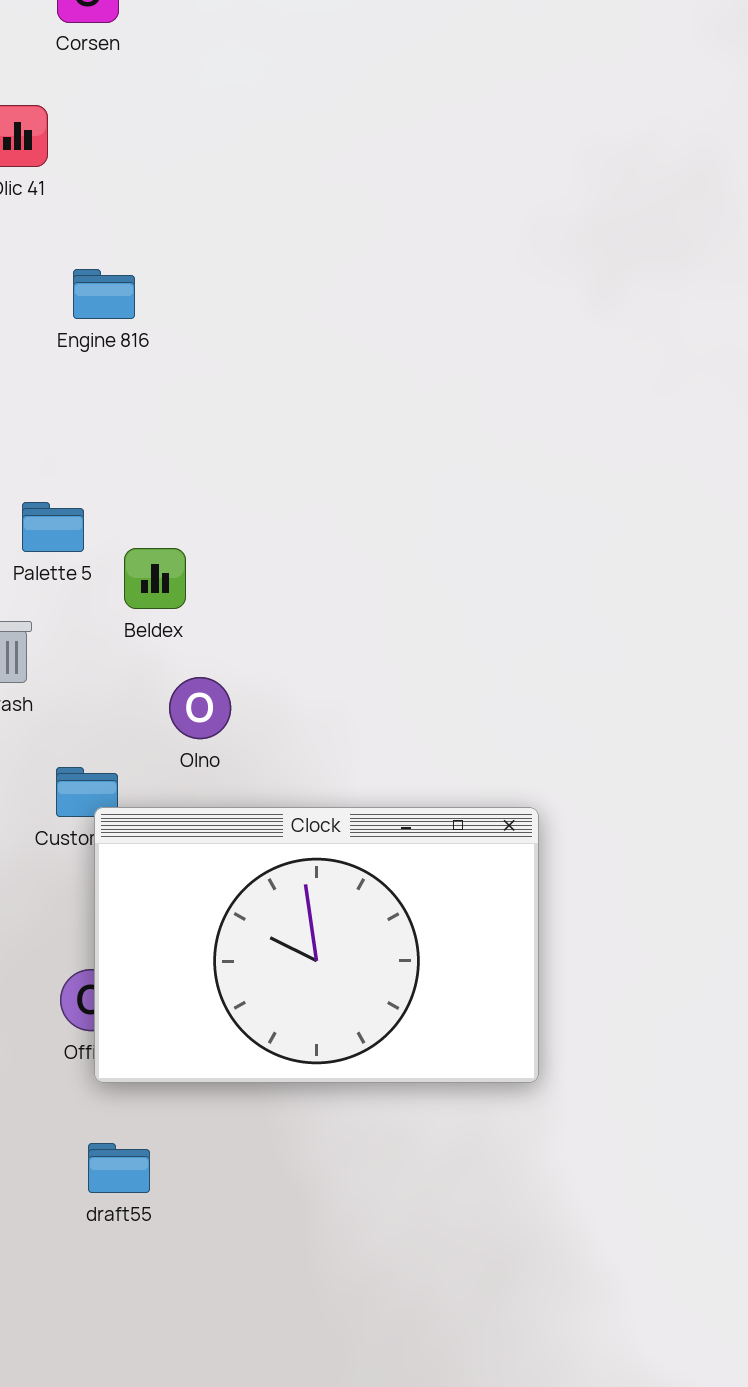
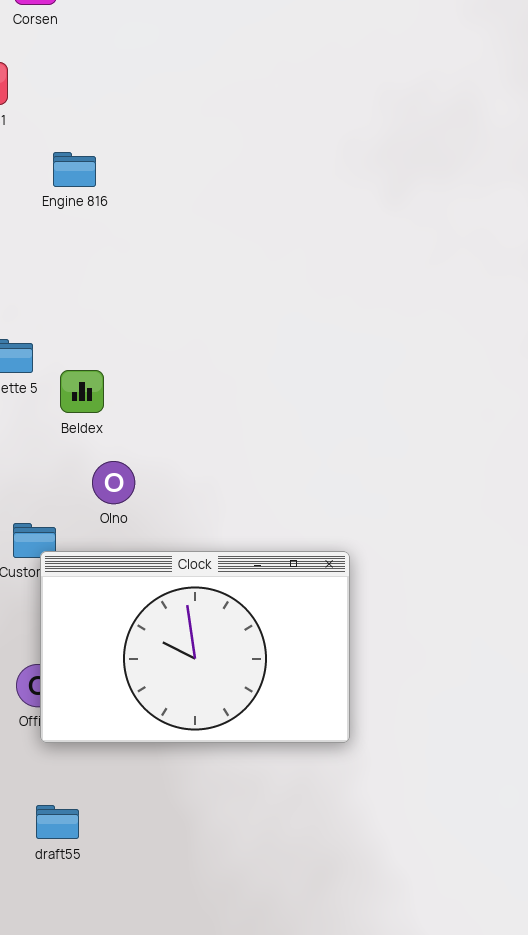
Engine 816: [73,269,135,319] -> [53,152,96,187], moved
draft55: [88,1143,150,1193] -> [36,805,79,839], moved

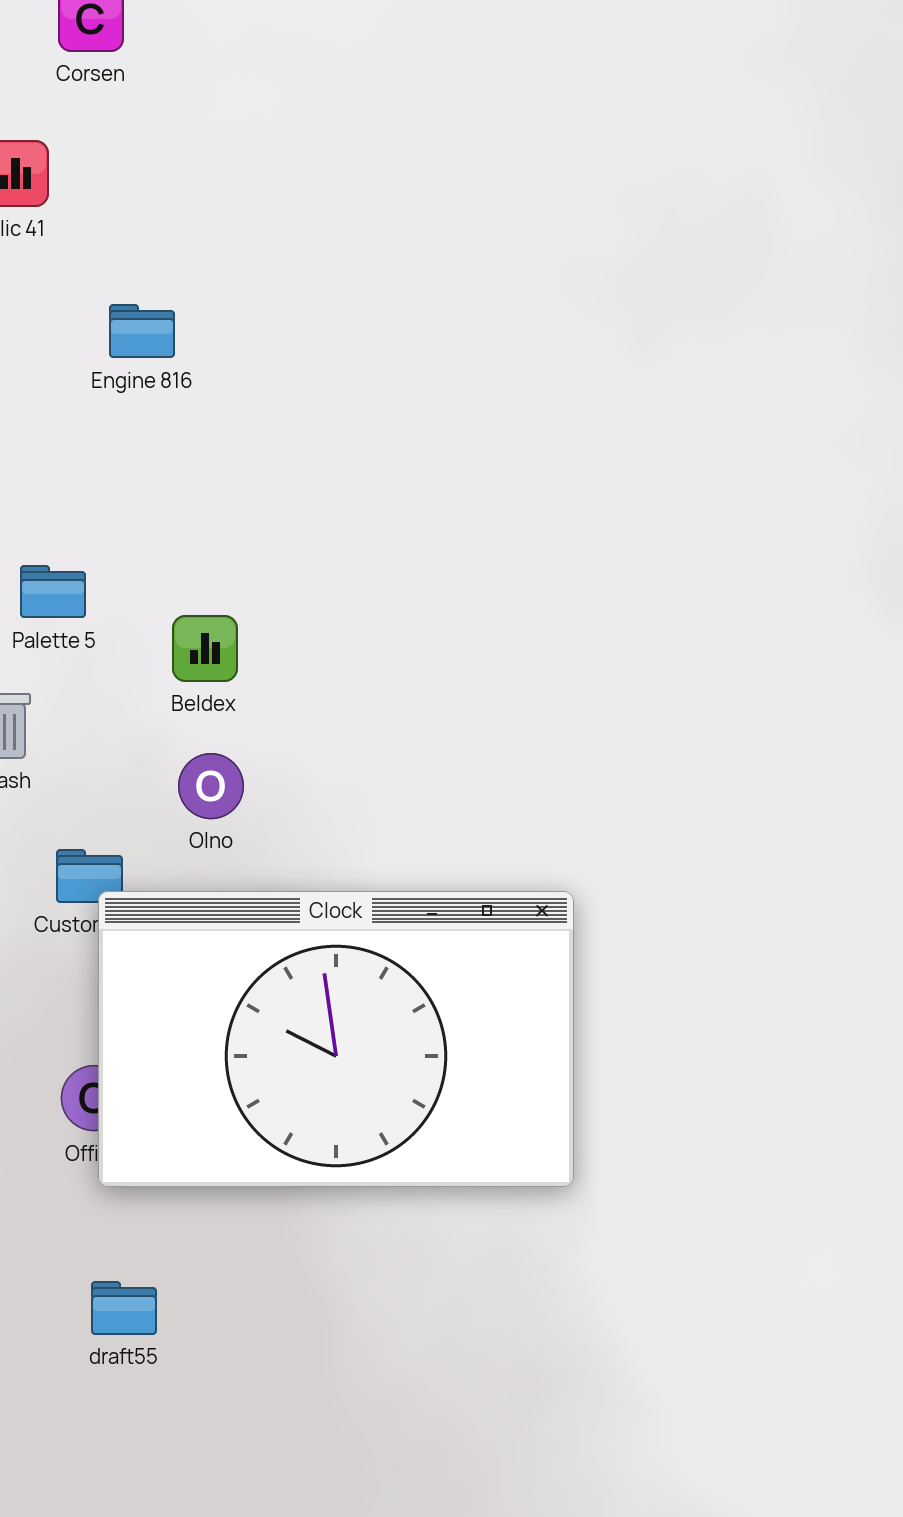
Engine 816: [53,152,96,187] -> [109,304,175,358], moved
Beldex: [60,370,104,413] -> [172,615,238,682], moved

